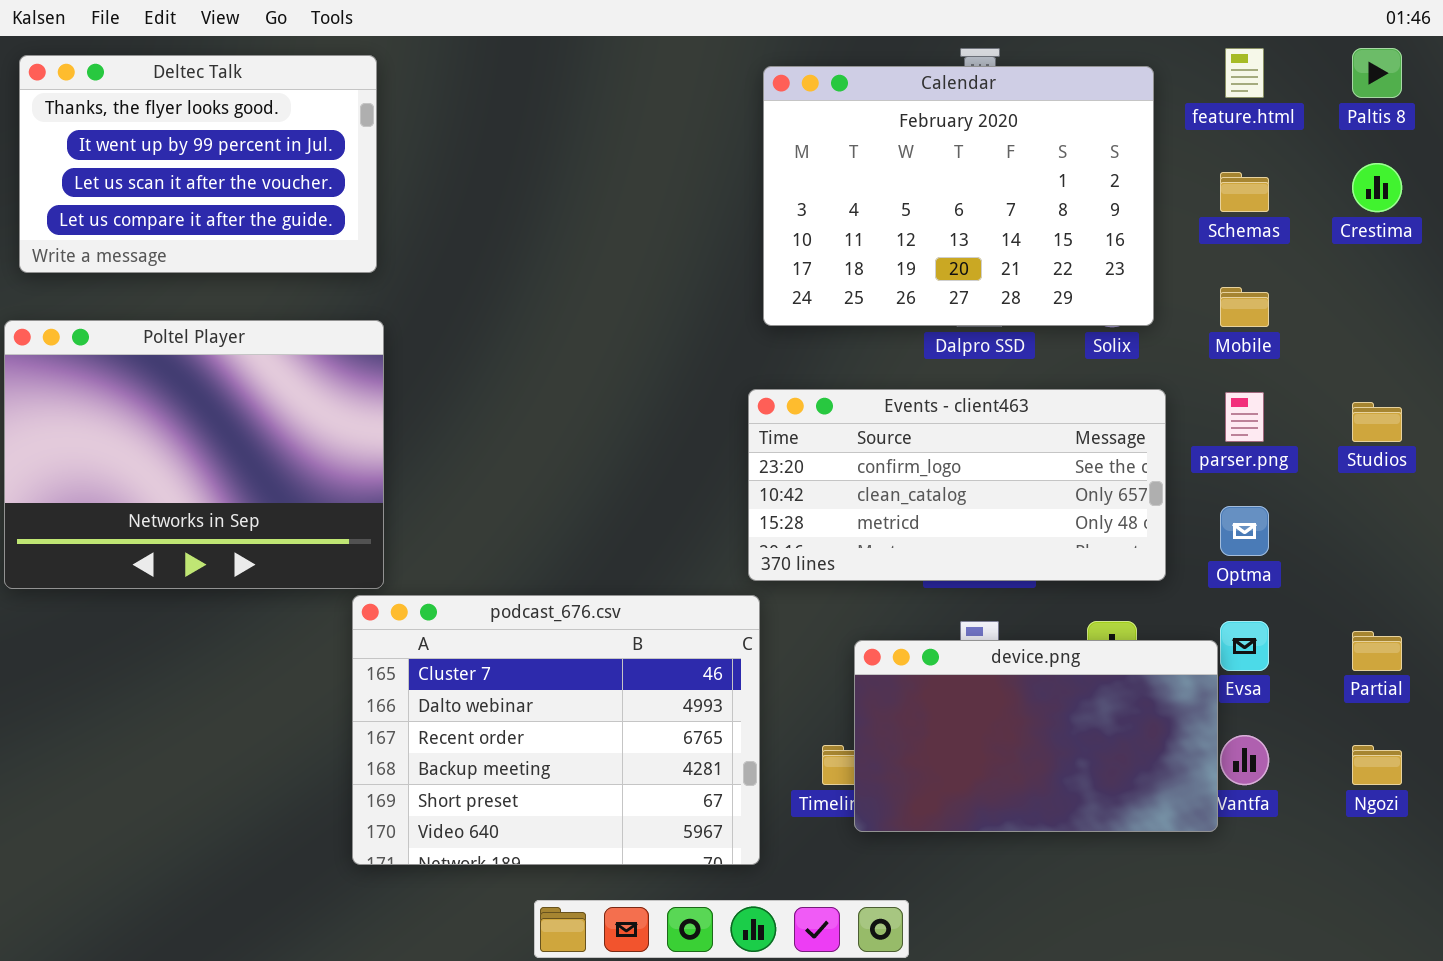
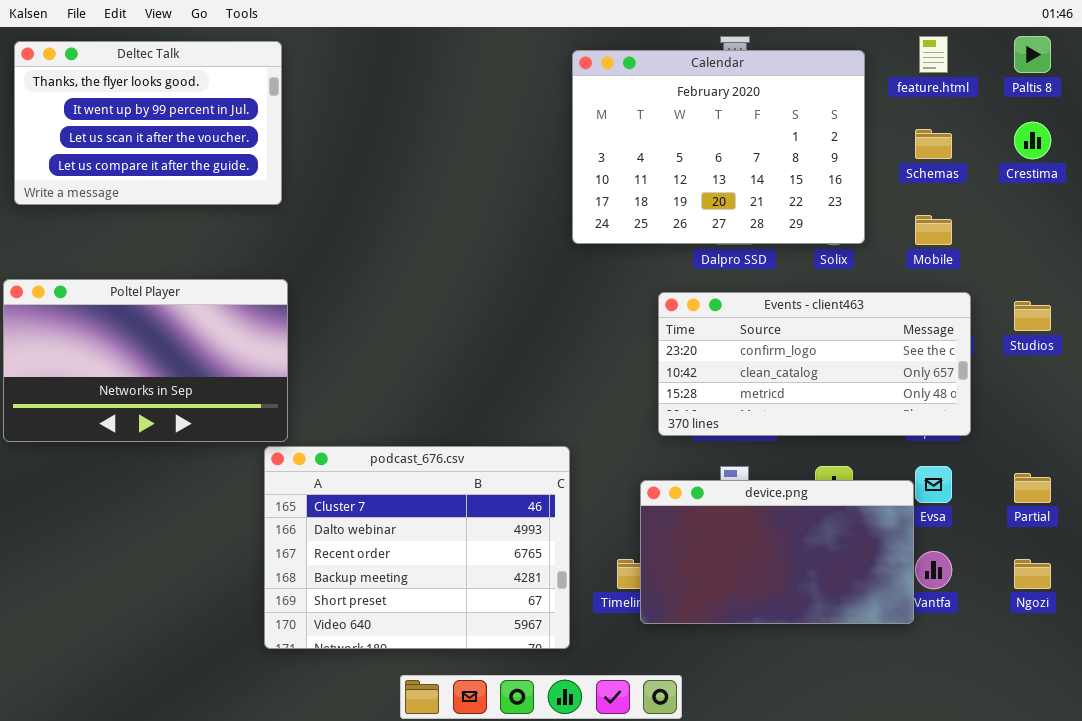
Poltel Player: [4,320,384,589] -> [3,279,288,442], resized
Events - client463: [748,389,1166,581] -> [658,292,971,436], moved

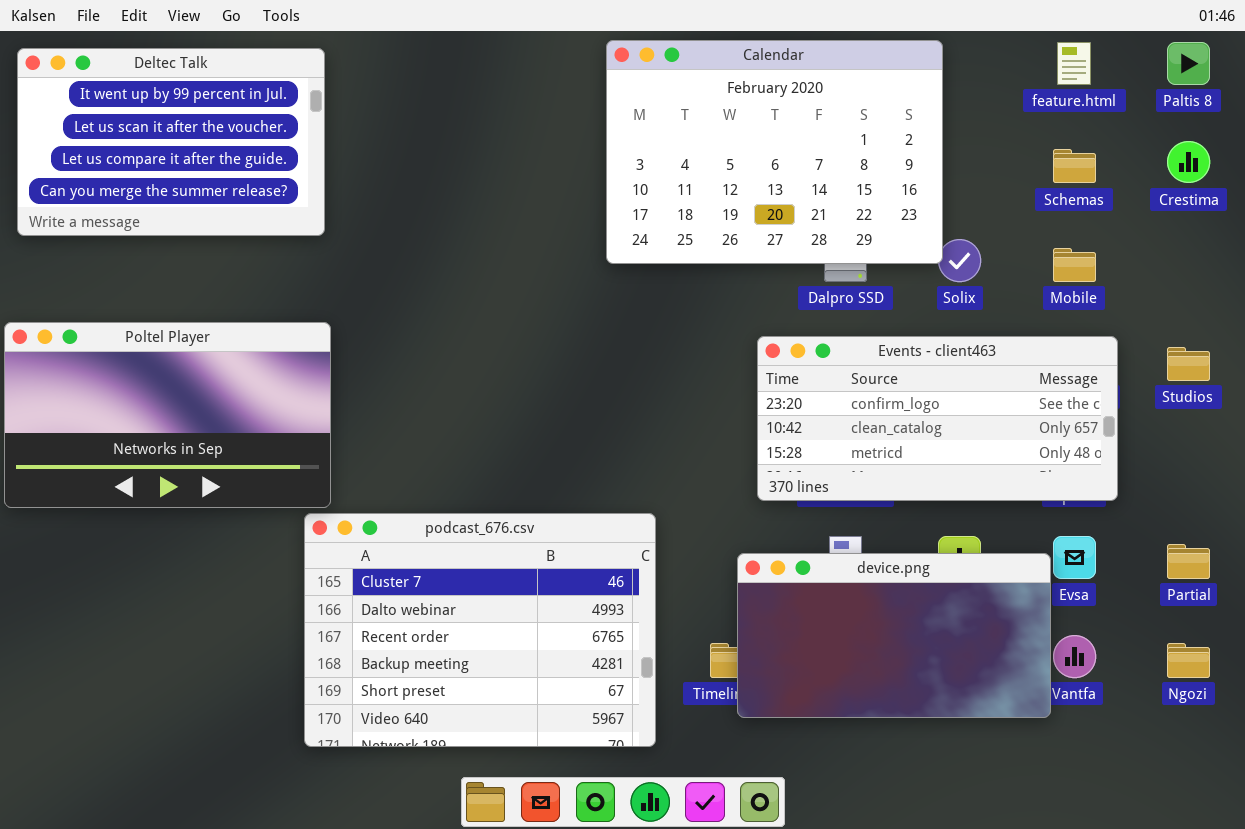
Deltec Talk: [14,41,282,205] -> [17,48,325,236], scrolled down 1 row
Calendar: [572,50,865,244] -> [606,40,943,264], moved

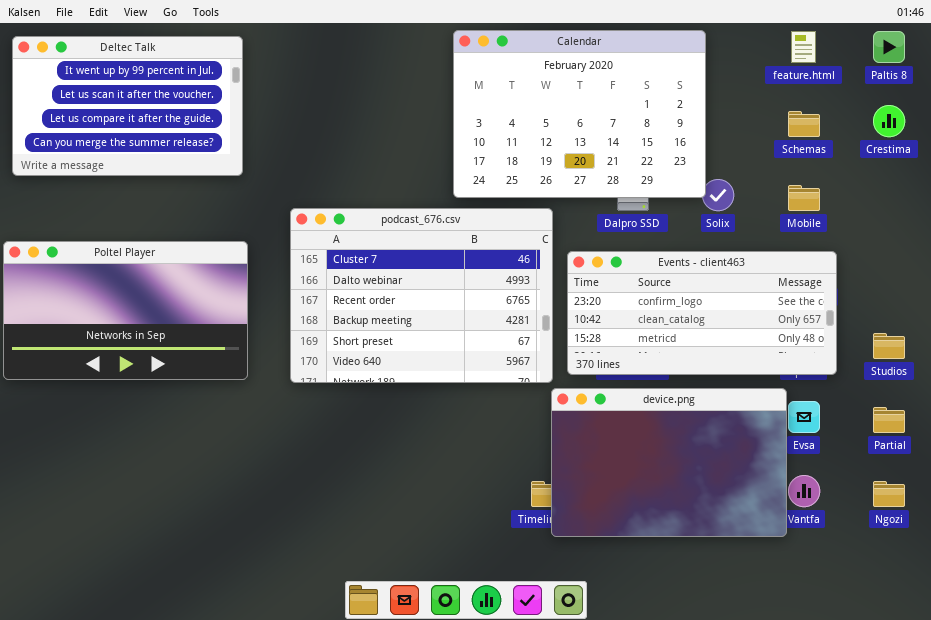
Studios: [1167,347,1210,381] -> [873,333,905,359], moved
podcast_676.csv: [304,513,656,747] -> [290,208,553,383], moved
device.png: [737,553,1051,718] -> [551,388,787,537], resized

